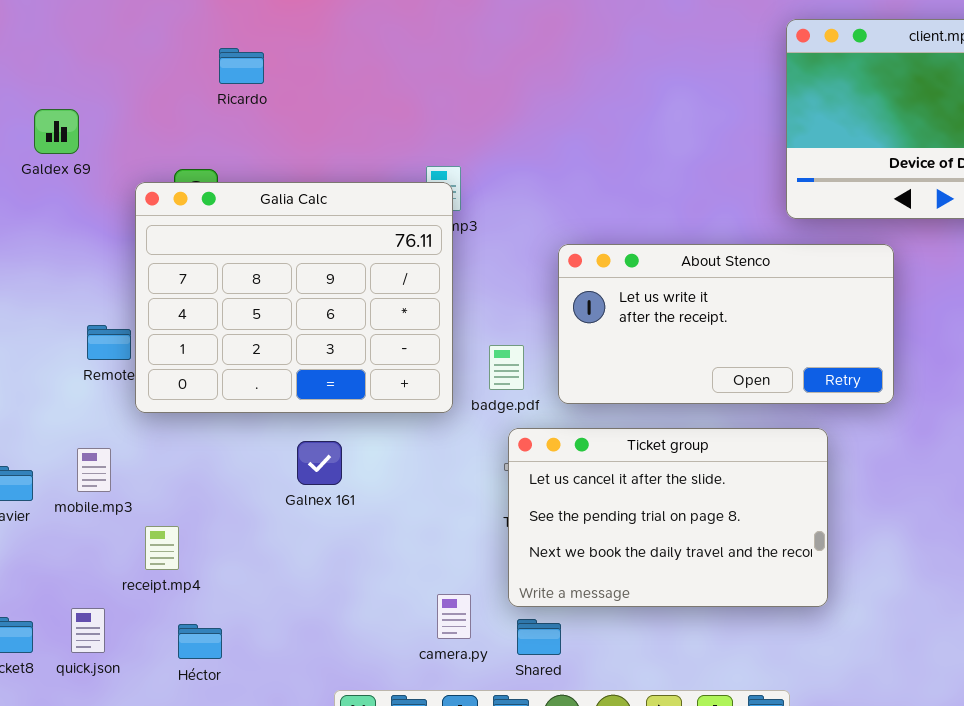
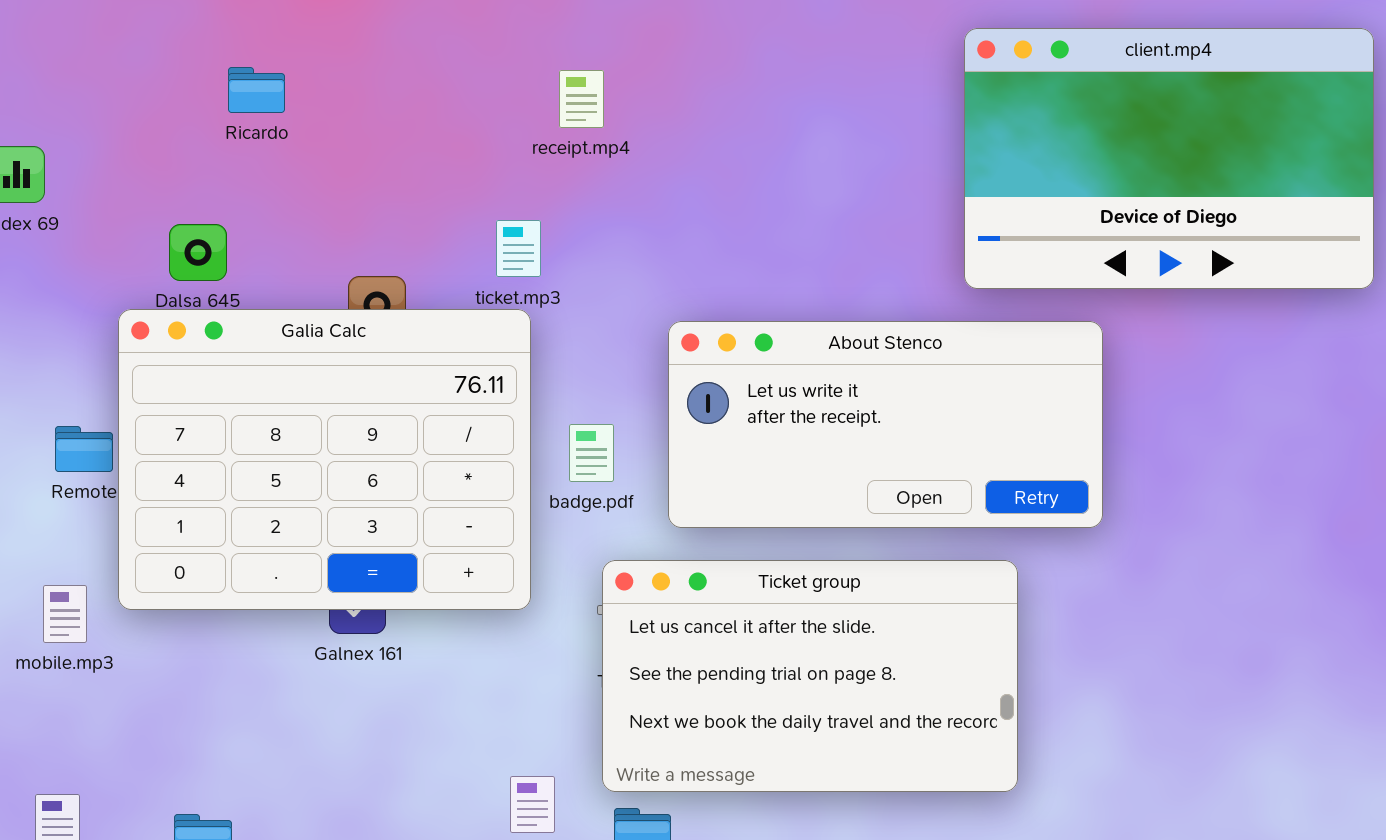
Galia Calc: [135,182,453,413] -> [118,309,531,610], moved
badge.pdf: [489,345,524,390] -> [569,424,614,482], moved
receipt.mp4: [145,526,179,570] -> [559,70,604,128], moved

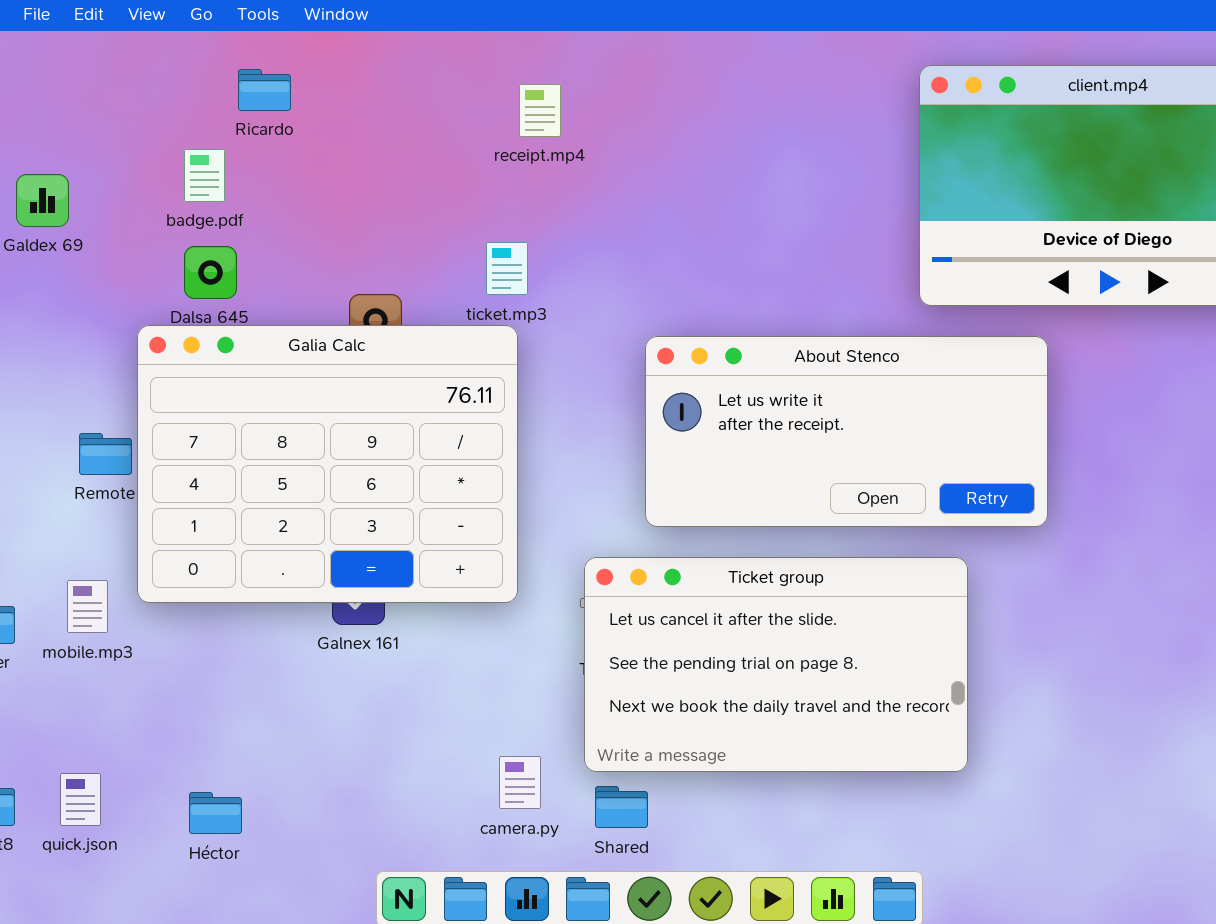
Ricardo: [228,67,285,113] -> [238,69,291,111], moved
receipt.mp4: [559,70,604,128] -> [519,84,561,137], moved
badge.pdf: [569,424,614,482] -> [184,149,225,202], moved

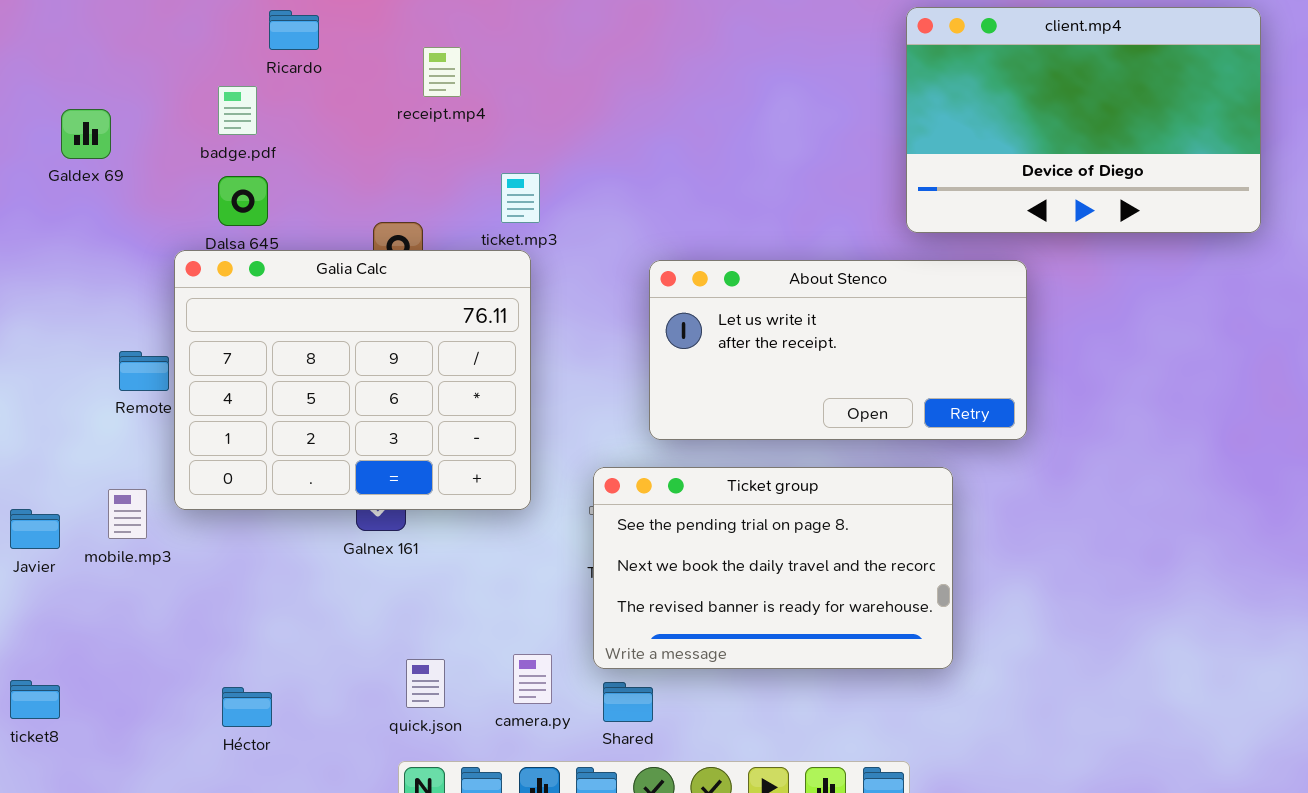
receipt.mp4: [519,84,561,137] -> [423,47,461,97], moved
Ticket group: [584,557,968,772] -> [593,467,953,669], scrolled down 1 row
quick.json: [60,773,101,826] -> [406,659,445,708], moved

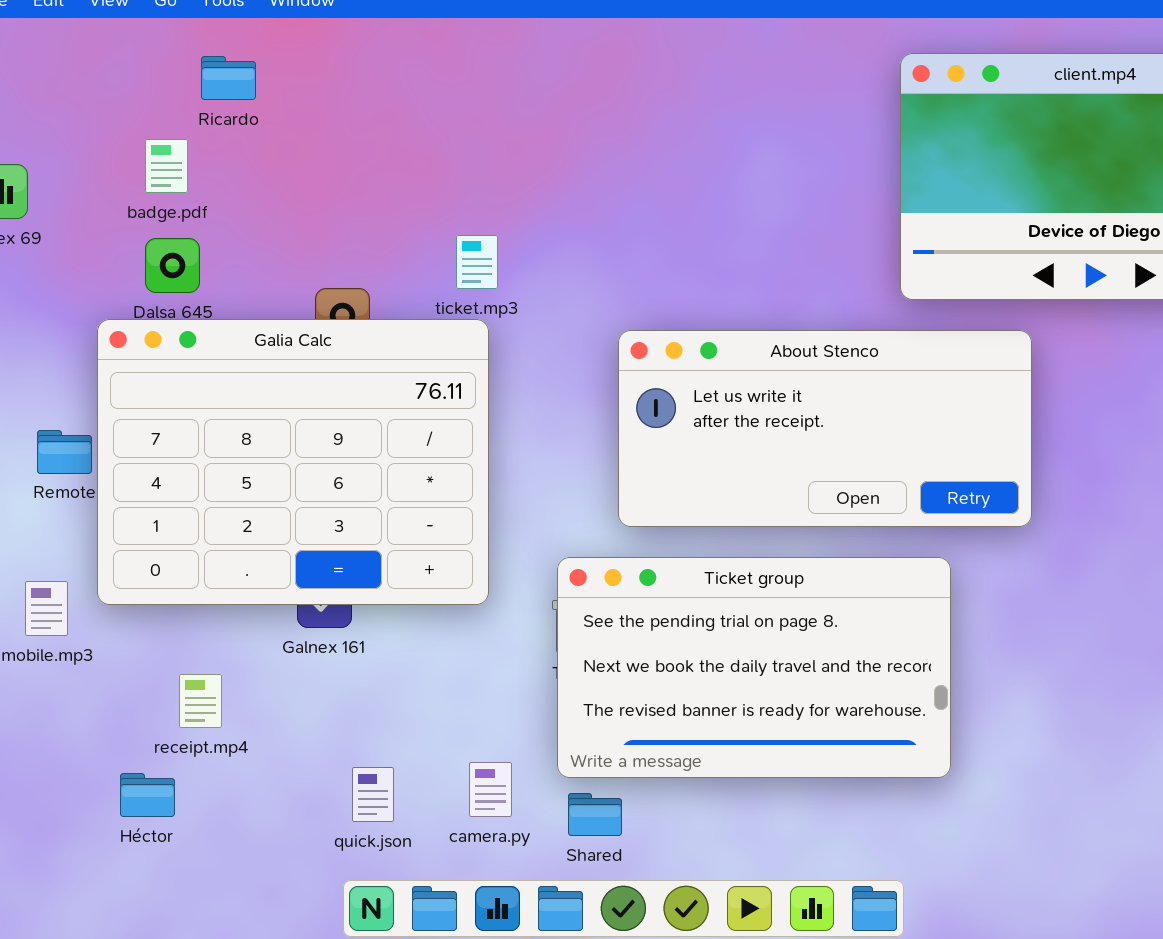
receipt.mp4: [423,47,461,97] -> [179,674,222,728], moved
Héctor: [222,687,272,727] -> [120,773,175,817], moved

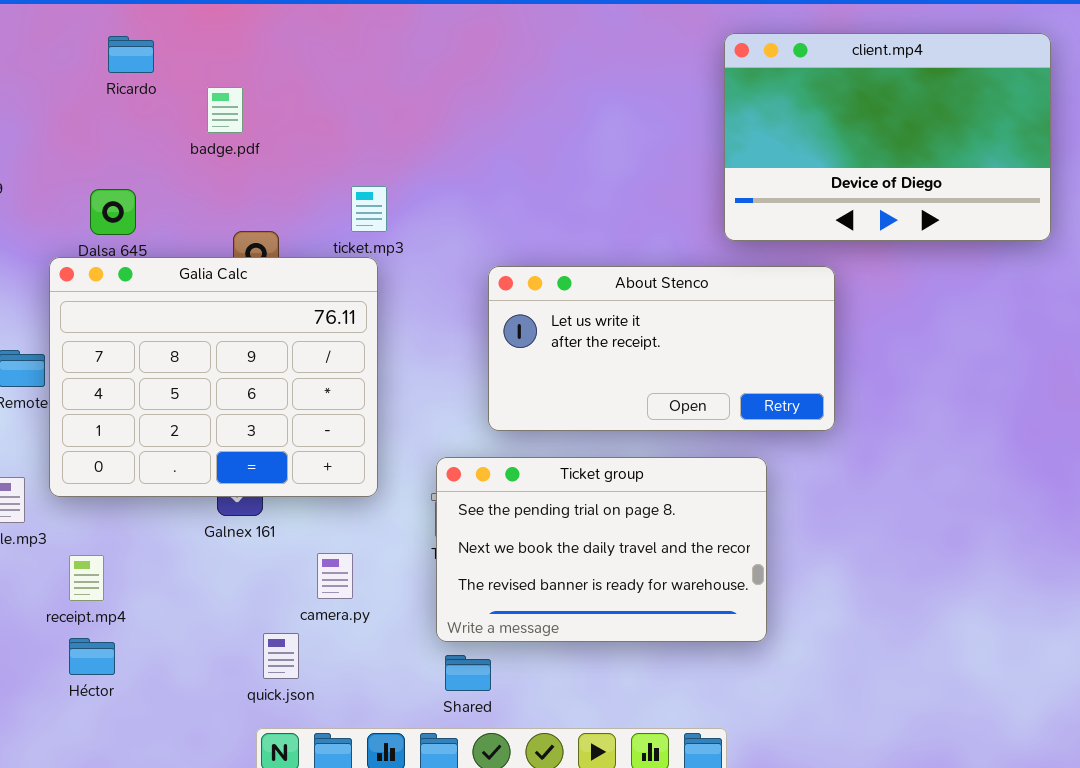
Ricardo: [201,56,256,100] -> [108,36,154,73], moved
badge.pdf: [145,139,188,193] -> [207,87,243,133], moved
receipt.mp4: [179,674,222,728] -> [69,555,104,601], moved
camera.py: [469,762,512,817] -> [317,553,353,599], moved

